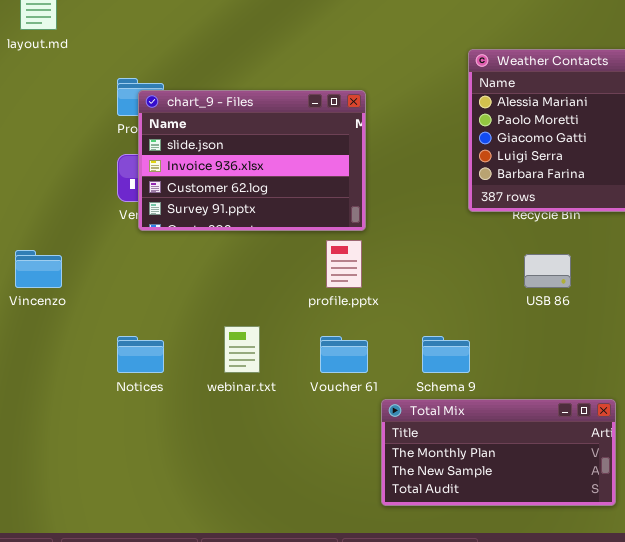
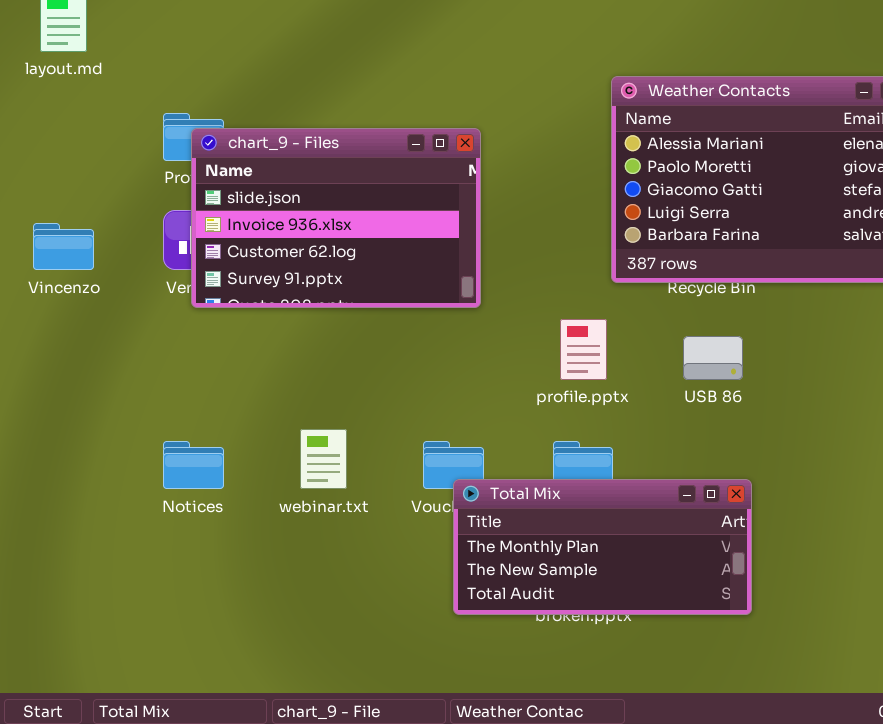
profile.pptx: [326,240,362,288] -> [560,319,607,380], moved
Vincenzo: [15,250,62,288] -> [33,223,94,270], moved
Total Mix: [381,399,616,506] -> [453,479,752,615], moved

